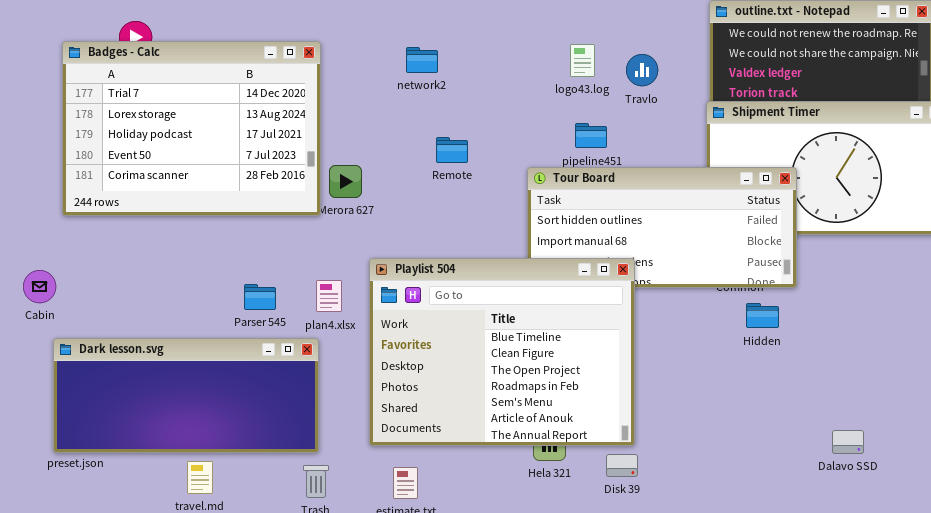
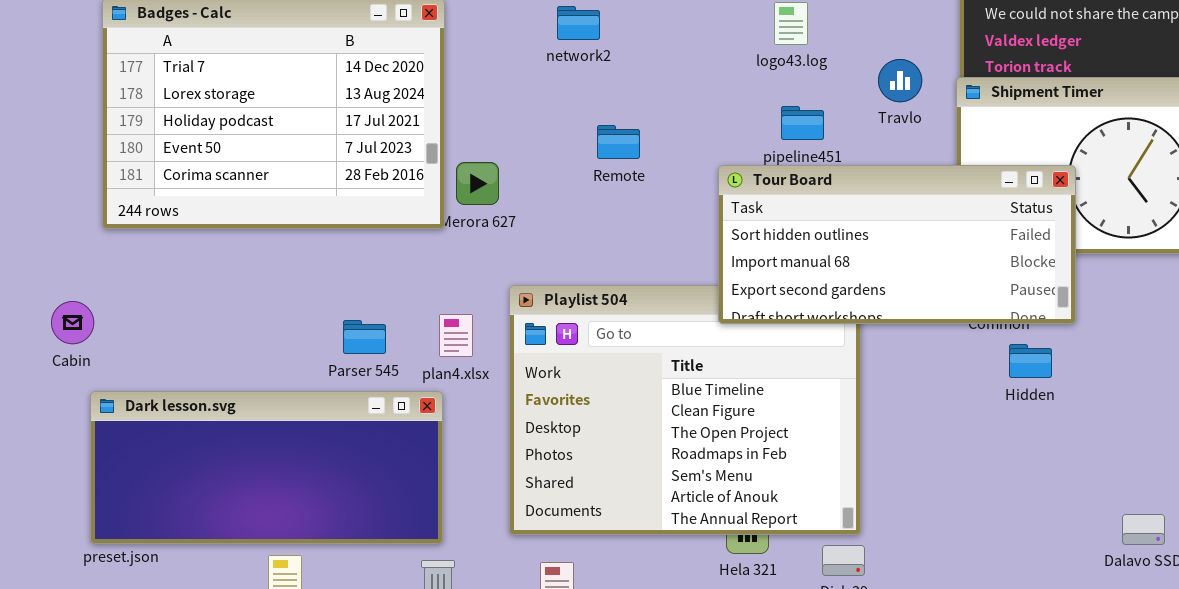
Travlo: [626,54,658,86] -> [878,59,922,102], moved
Tour Board: [527,167,797,288] -> [718,165,1076,324], raised

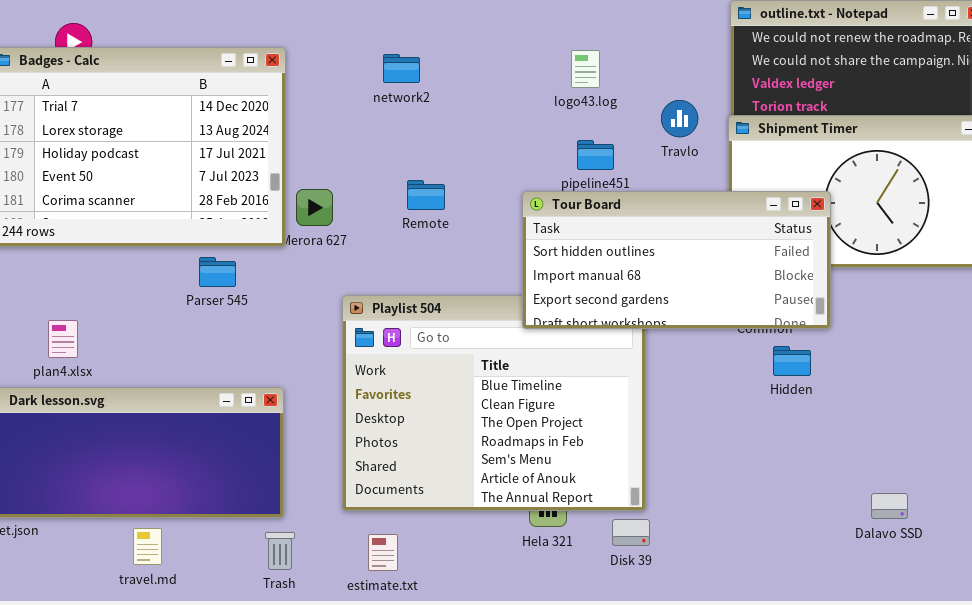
Remote: [597,125,640,159] -> [407,180,445,210], moved
plan4.xlsx: [439,314,473,357] -> [48,320,78,358], moved
Parser 545: [343,320,386,354] -> [199,257,236,287], moved

